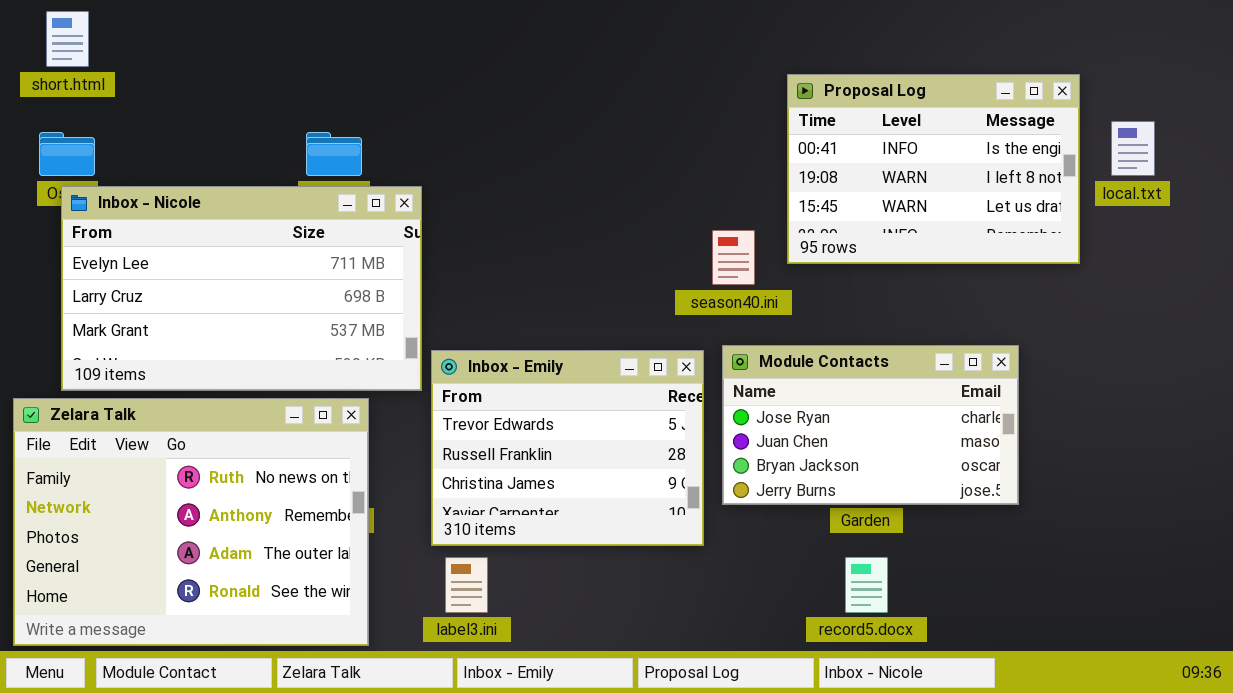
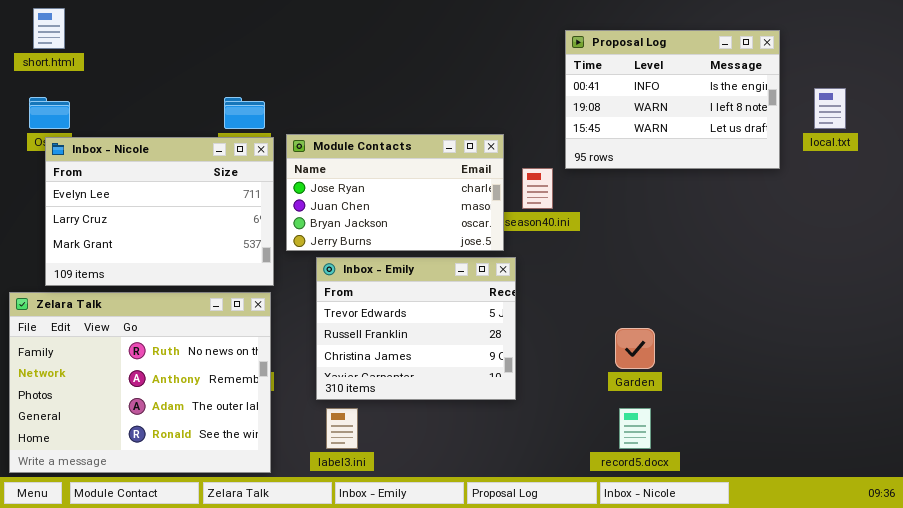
Proposal Log: [787,74,1080,264] -> [565,30,780,169], moved
Inbox - Nicole: [61,186,422,391] -> [45,137,274,286], resized
Module Contacts: [722,345,1019,505] -> [286,134,504,251], moved

